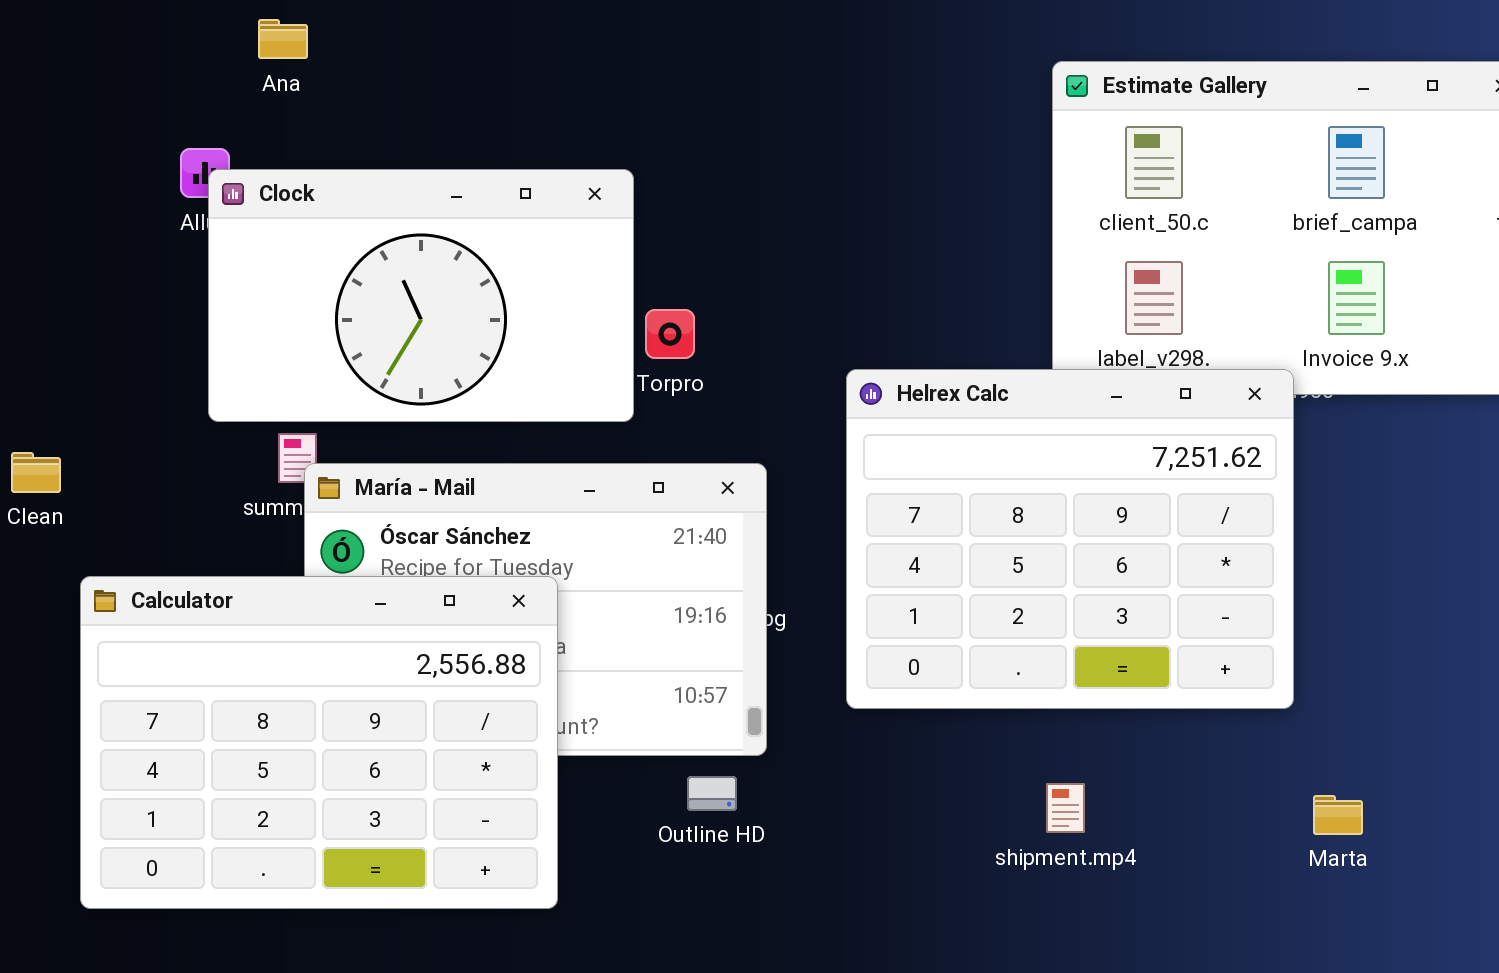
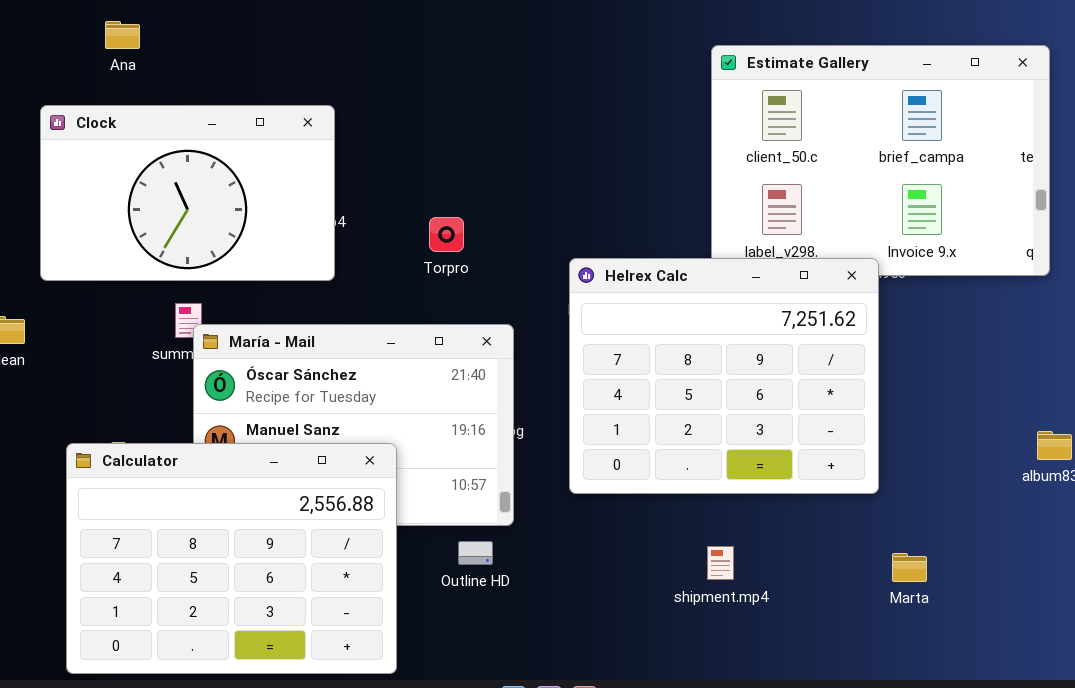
Ana: [258,19,308,59] -> [105,21,140,49], moved
Clock: [208,169,634,422] -> [40,105,335,281], moved
Calculator: [80,576,558,909] -> [66,443,397,674], moved

